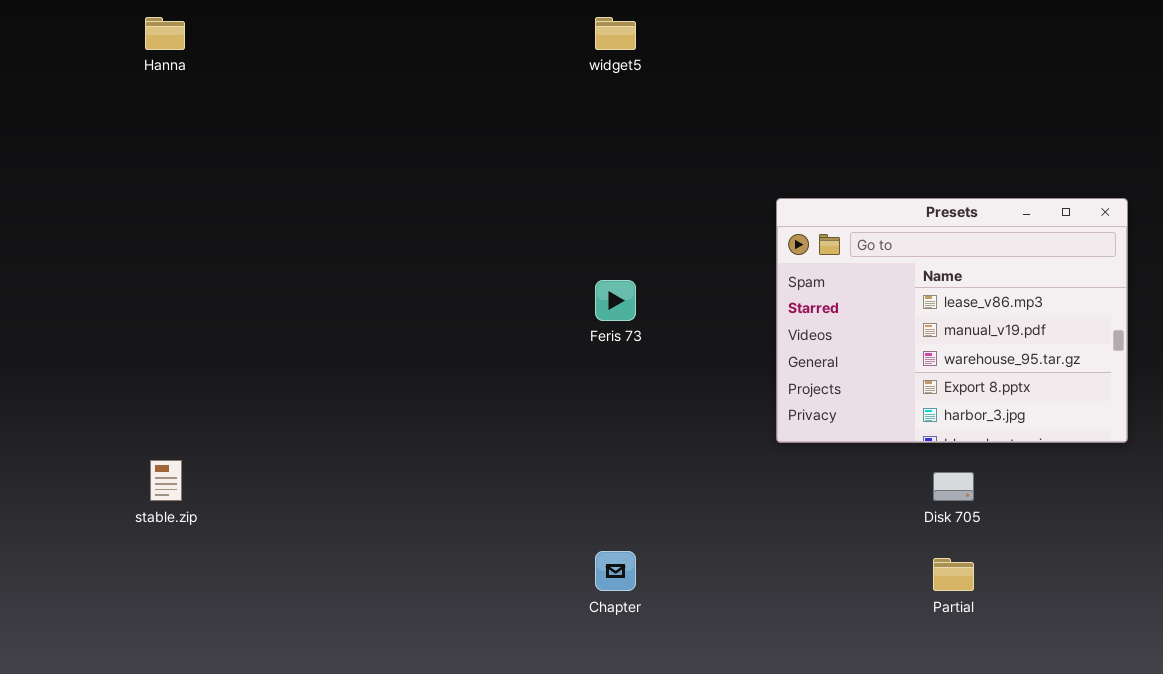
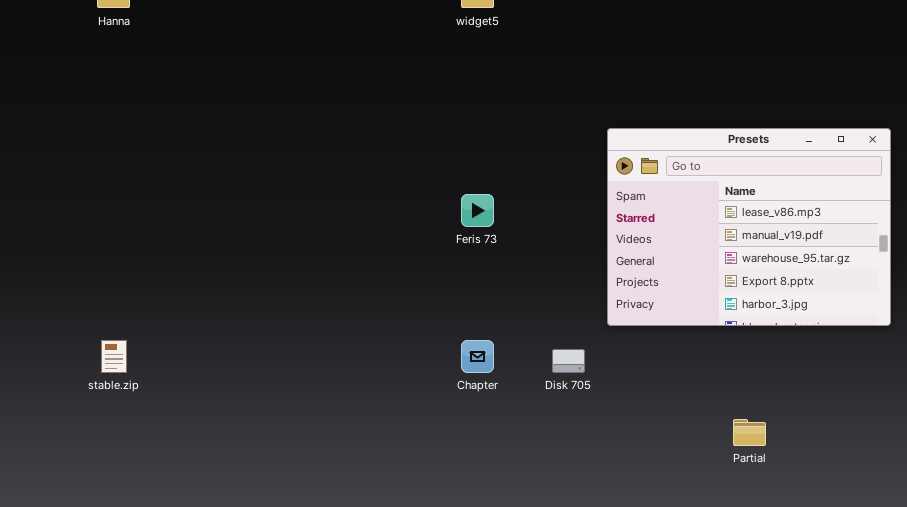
Disk 705: [933,472,974,501] -> [552,349,585,373], moved
Chapter: [595,551,636,591] -> [461,340,494,373], moved

